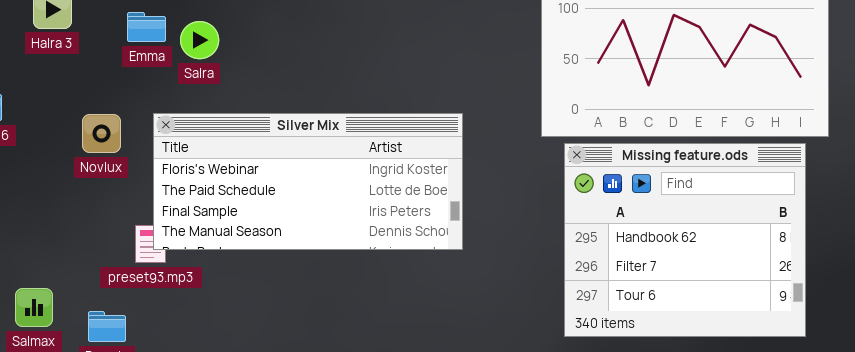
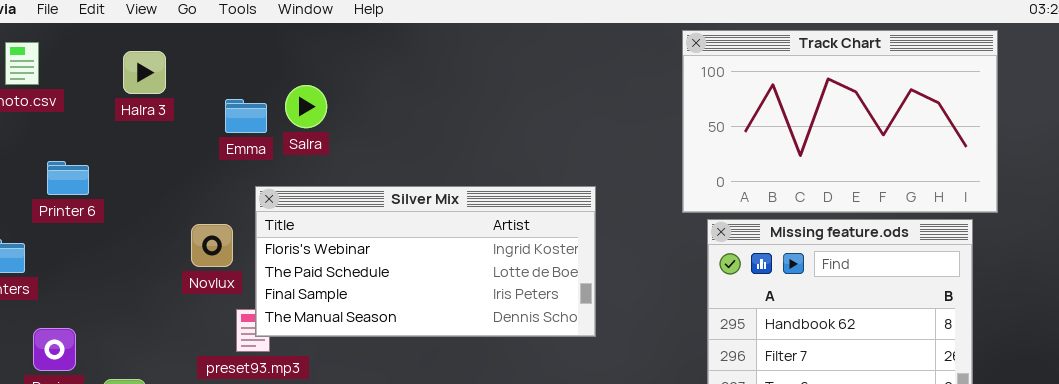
Emma: [127,12,166,42] -> [225,99,267,133], moved
Novlux: [82,114,121,153] -> [191,224,233,267], moved

